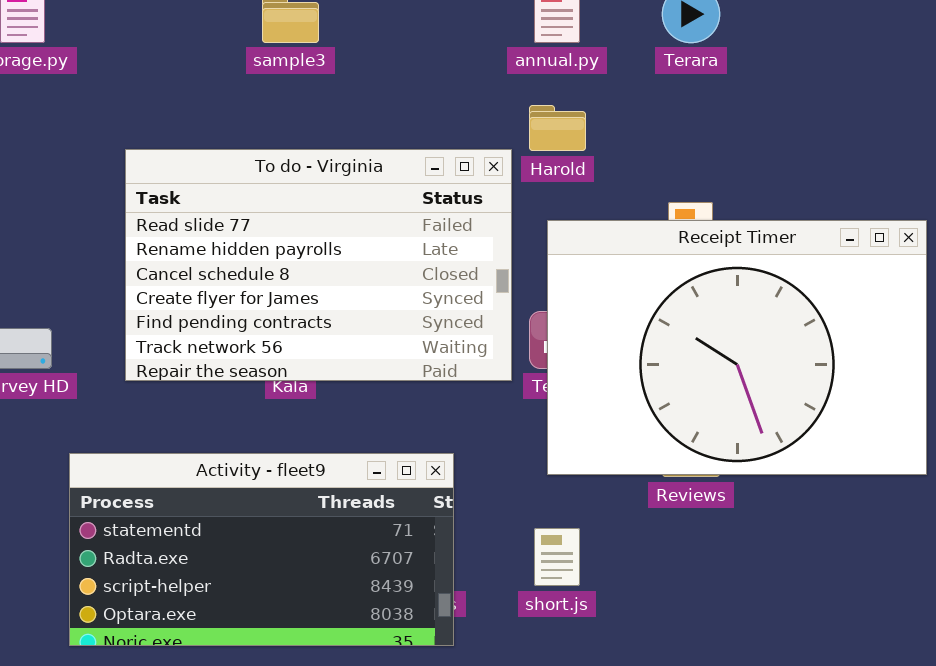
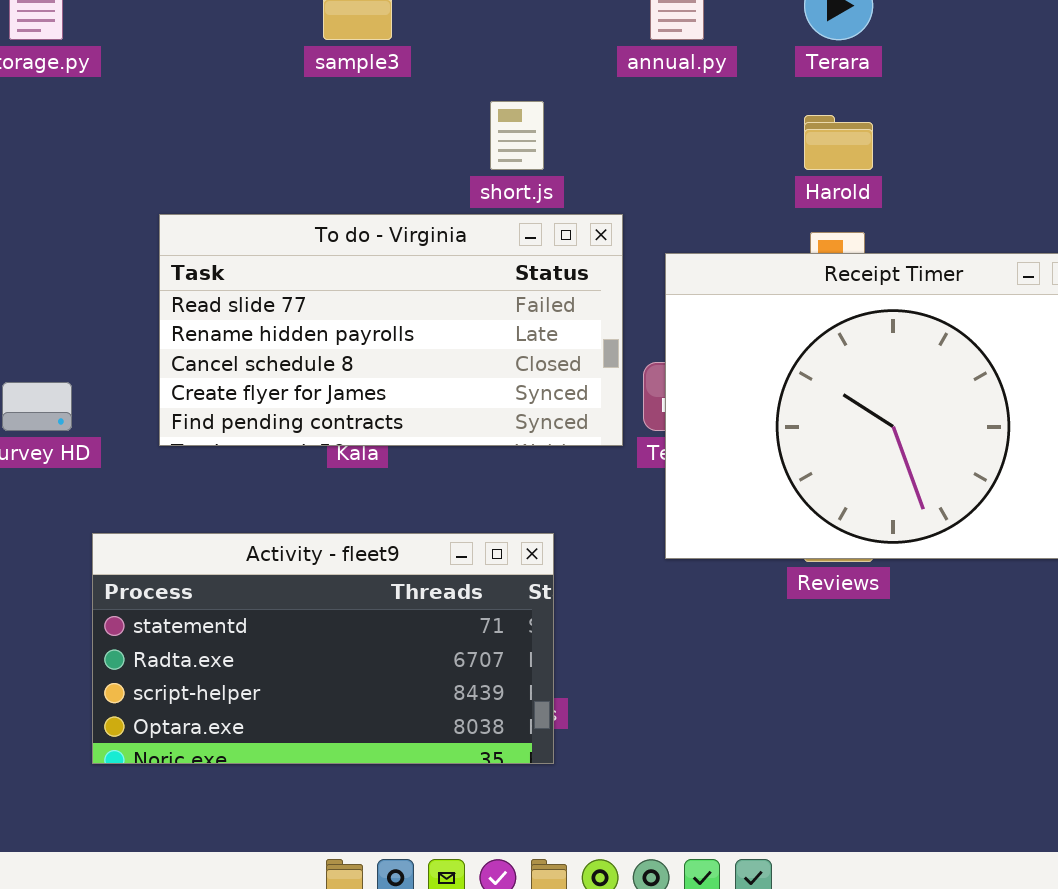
Harold: [529,105,586,151] -> [804,115,873,170], moved
To do - Virginia: [125,149,512,381] -> [159,214,623,446], resized
short.js: [534,528,580,586] -> [490,101,544,170], moved

